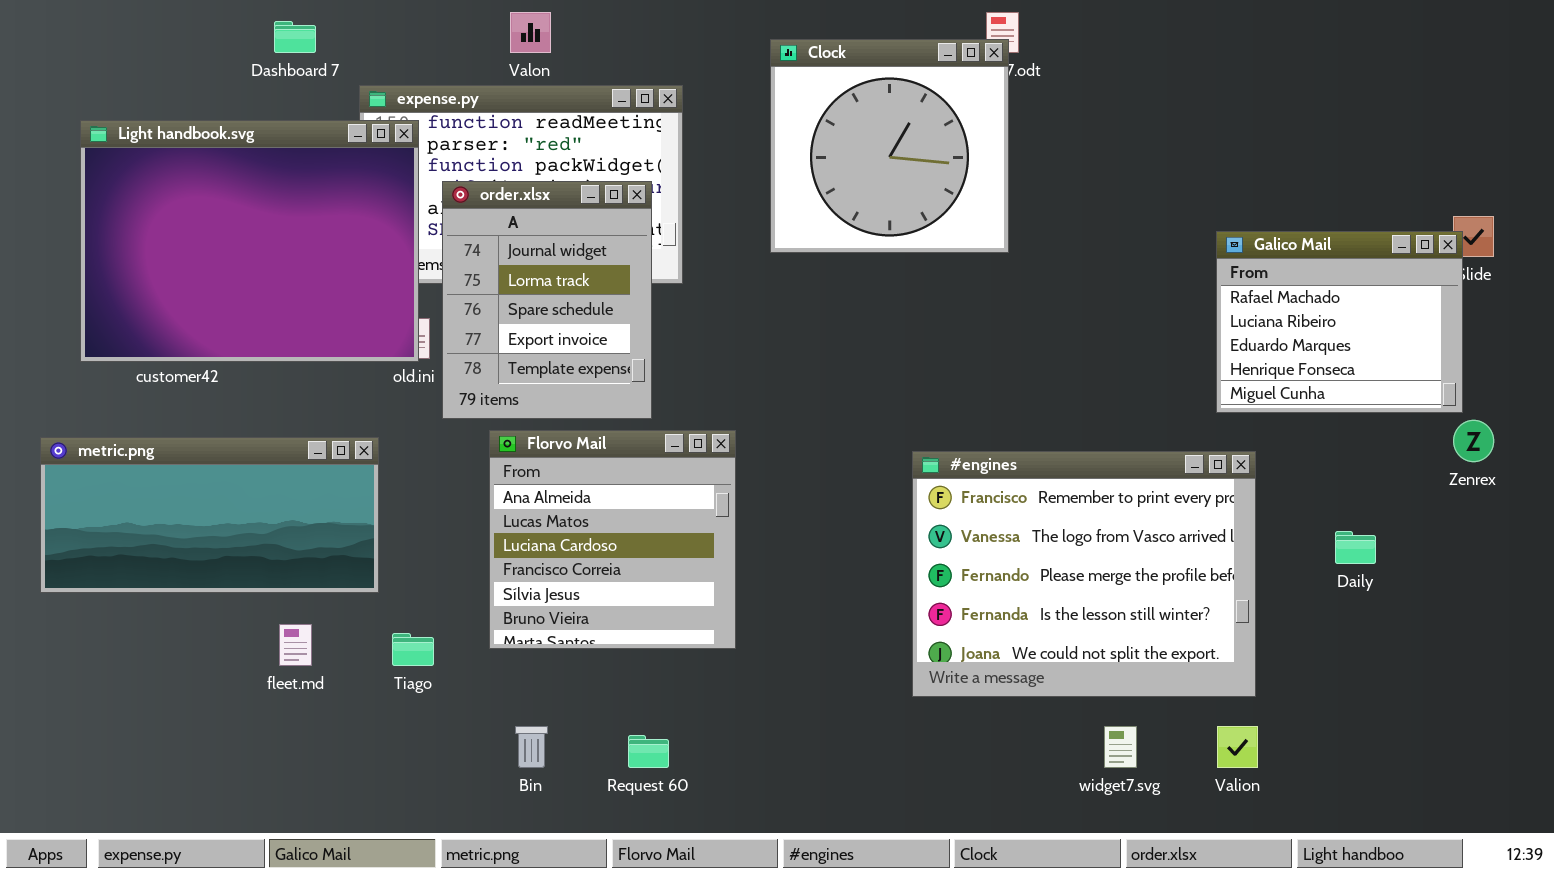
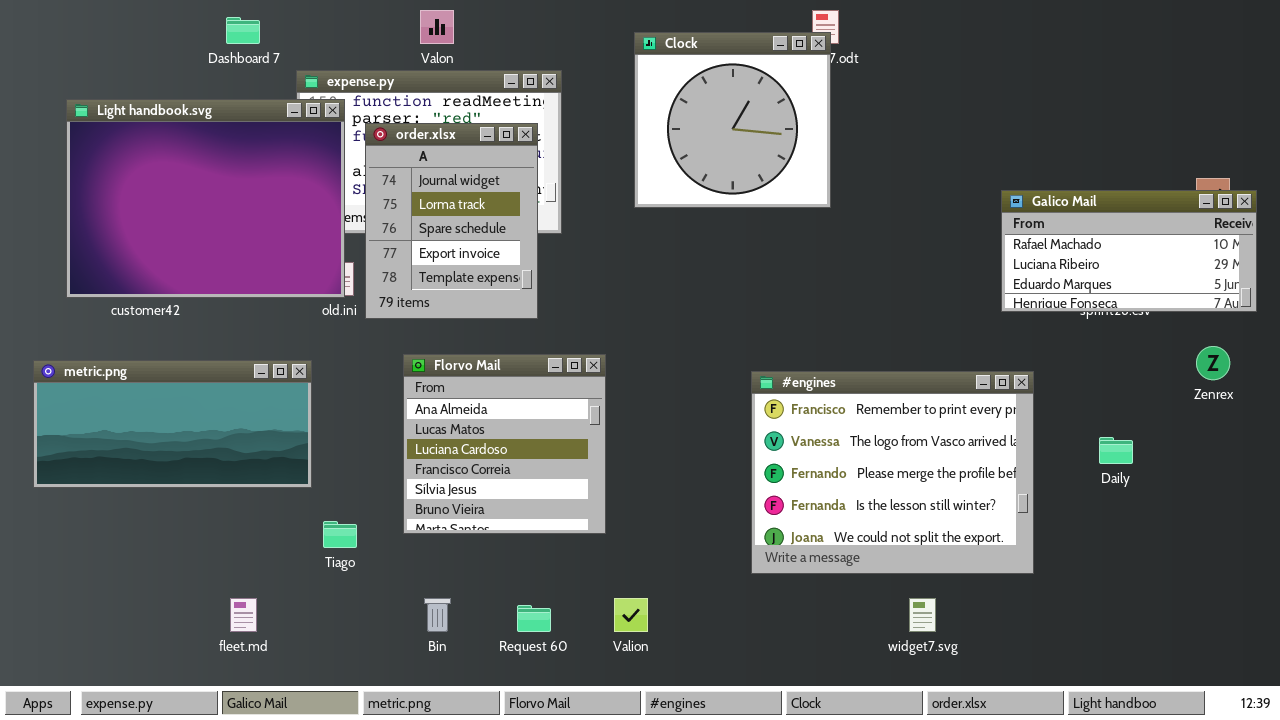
order.xlsx: [442,181,652,419] -> [365,123,538,319], moved
Galico Mail: [1216,231,1463,413] -> [1001,190,1257,312], resized
fleet.md: [279,624,312,666] -> [230,598,257,632], moved
Valion: [1217,726,1258,768] -> [614,598,648,632], moved

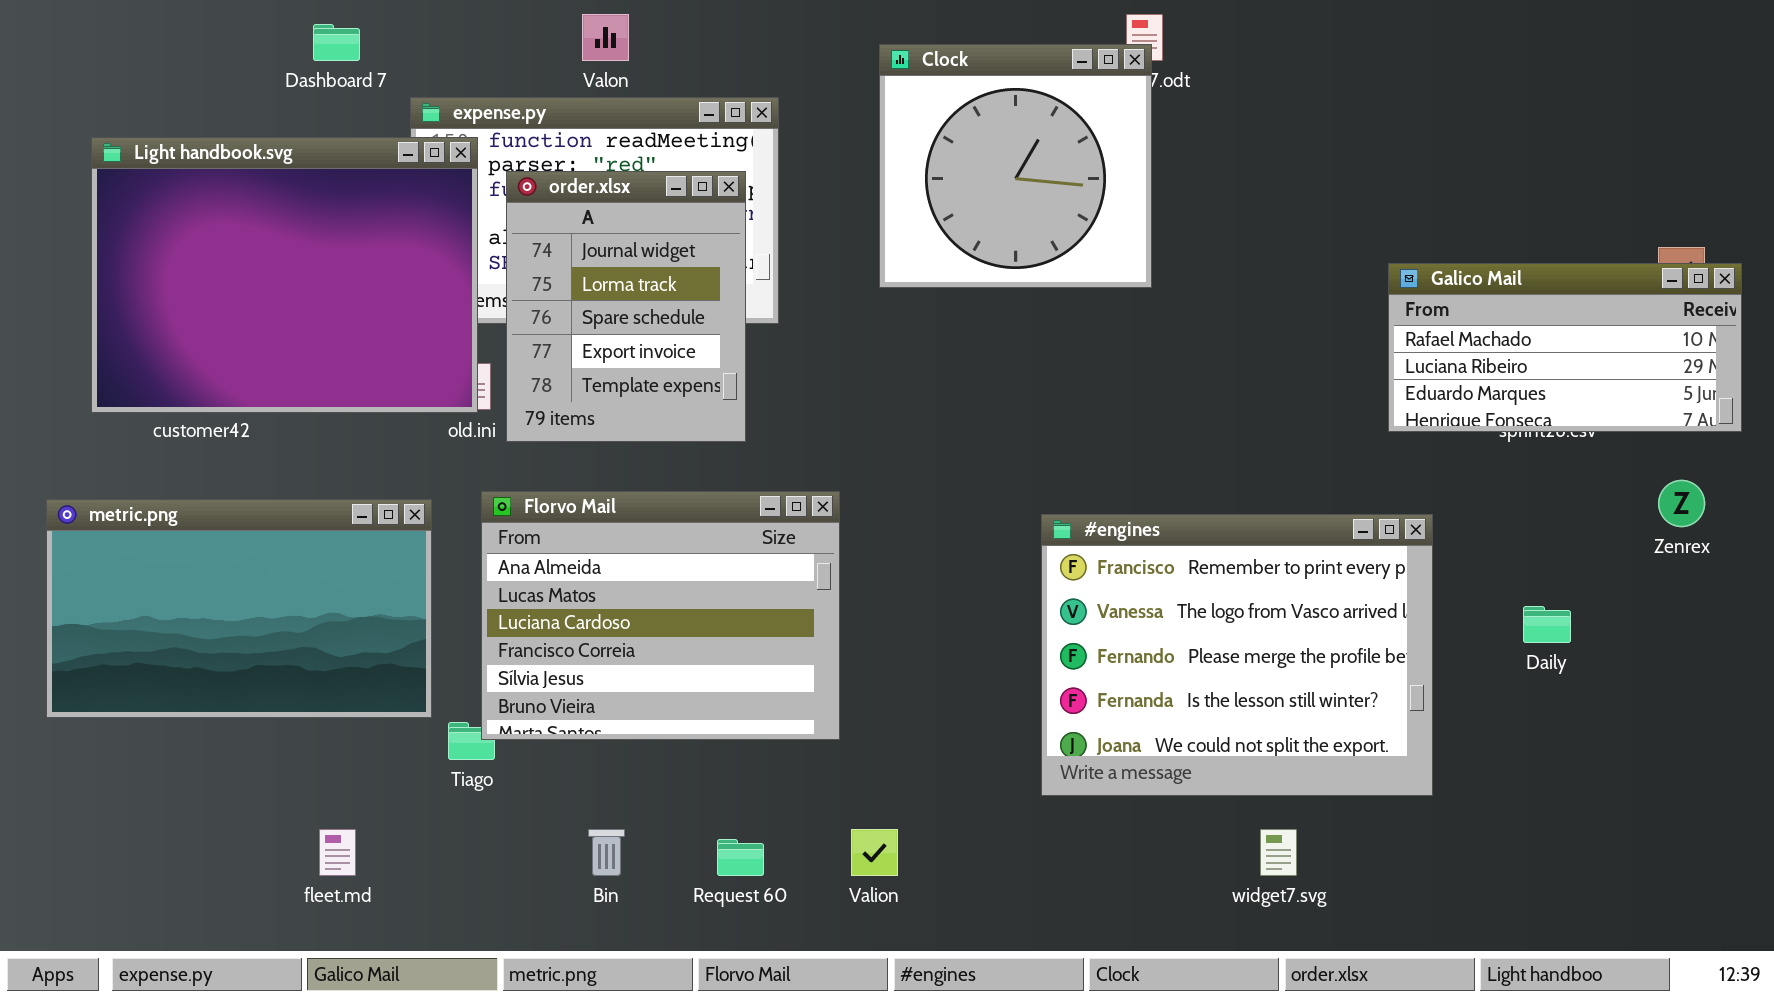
Florvo Mail: [403,354,606,534] -> [481,491,840,740], resized
metric.png: [33,360,312,488] -> [46,499,432,718], resized

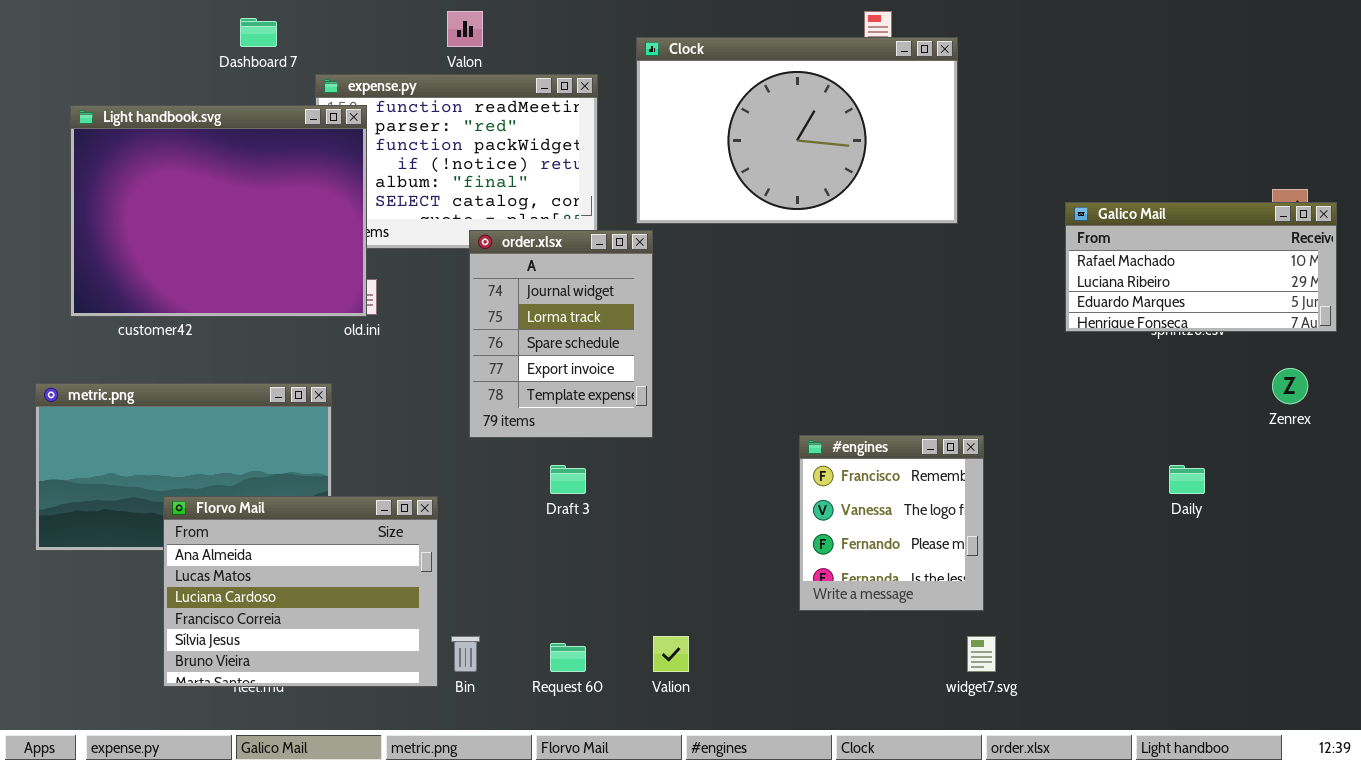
Clock: [879,44,1152,288] -> [636,37,958,224], moved, resized
order.xlsx: [506,171,746,442] -> [469,230,653,438], moved
Florvo Mail: [481,491,840,740] -> [163,496,438,687], moved
#engines: [1041,514,1433,796] -> [799,435,984,611], resized

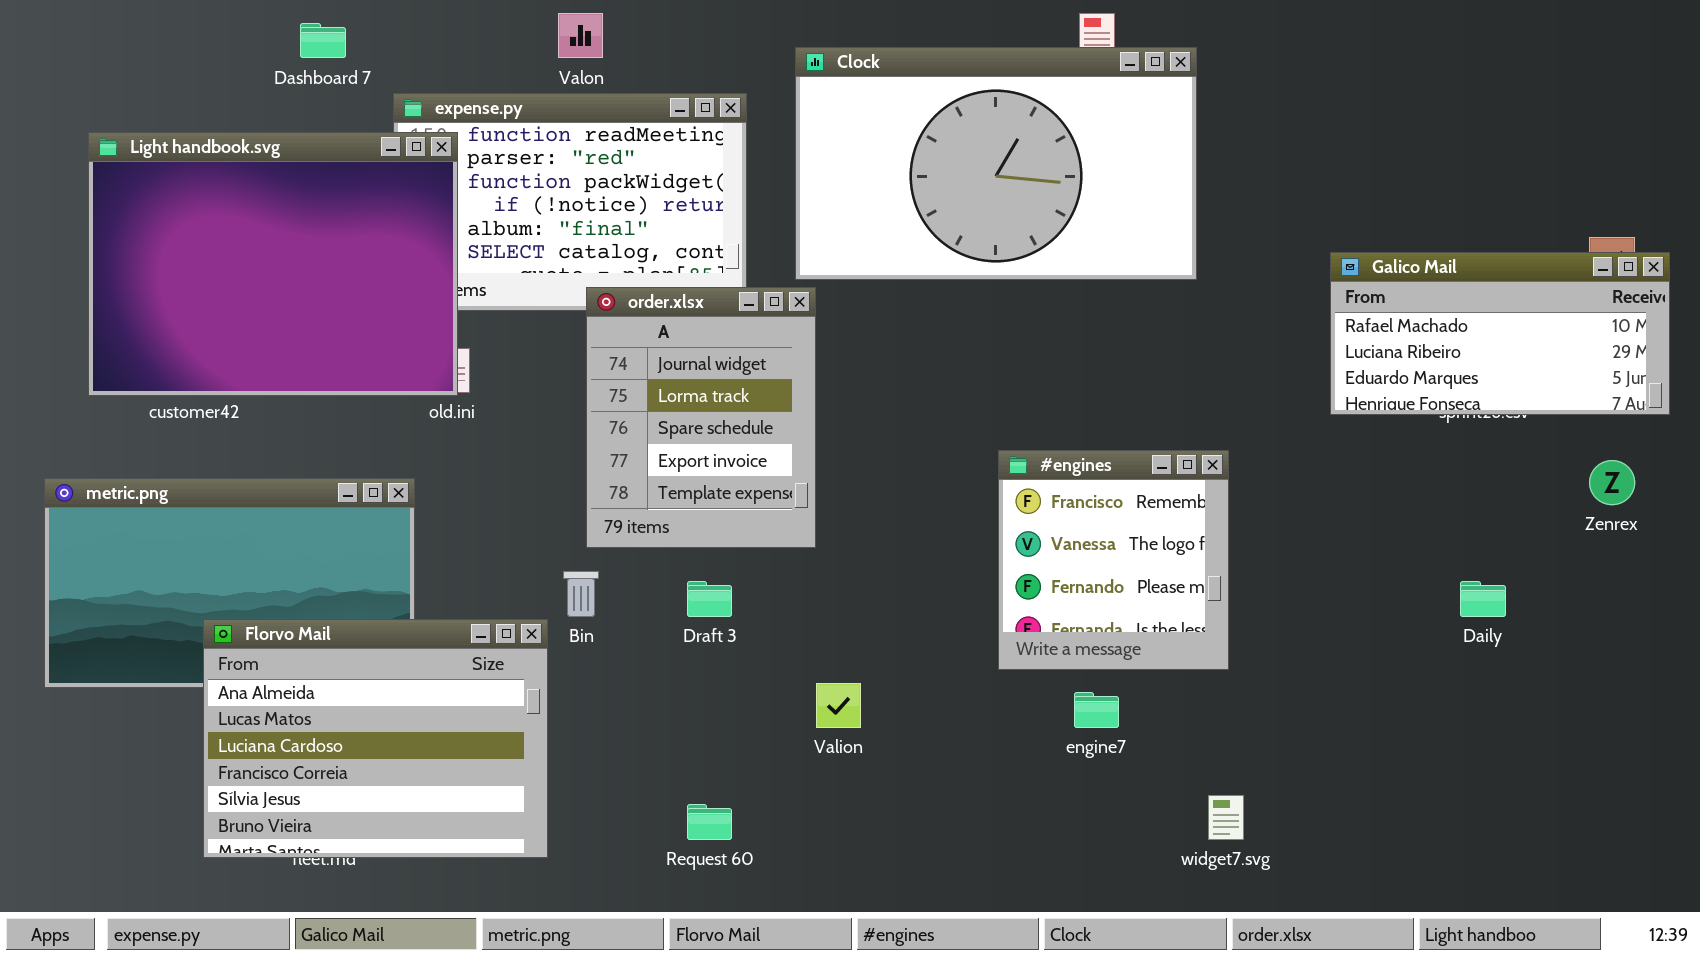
#engines: [799,435,984,611] -> [998,450,1229,670], moved
Bin: [451,636,480,672] -> [563,571,599,617], moved
Valion: [653,636,689,672] -> [816,683,861,728], moved

